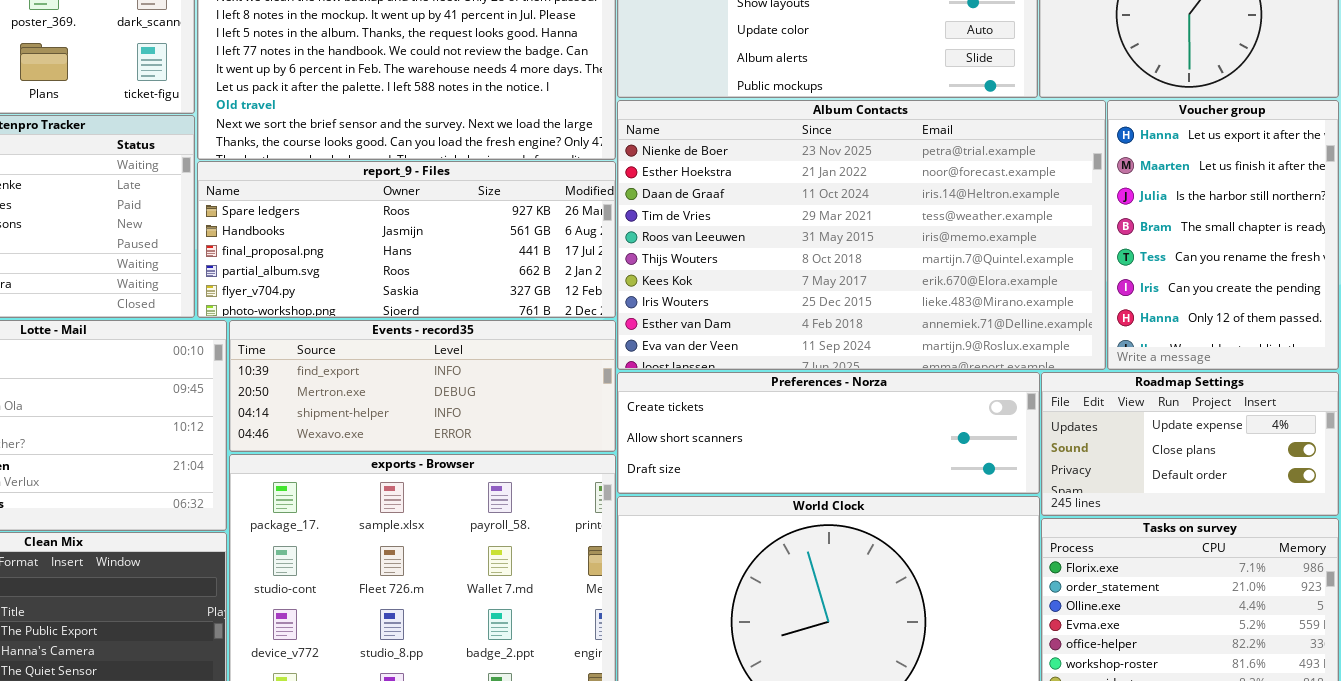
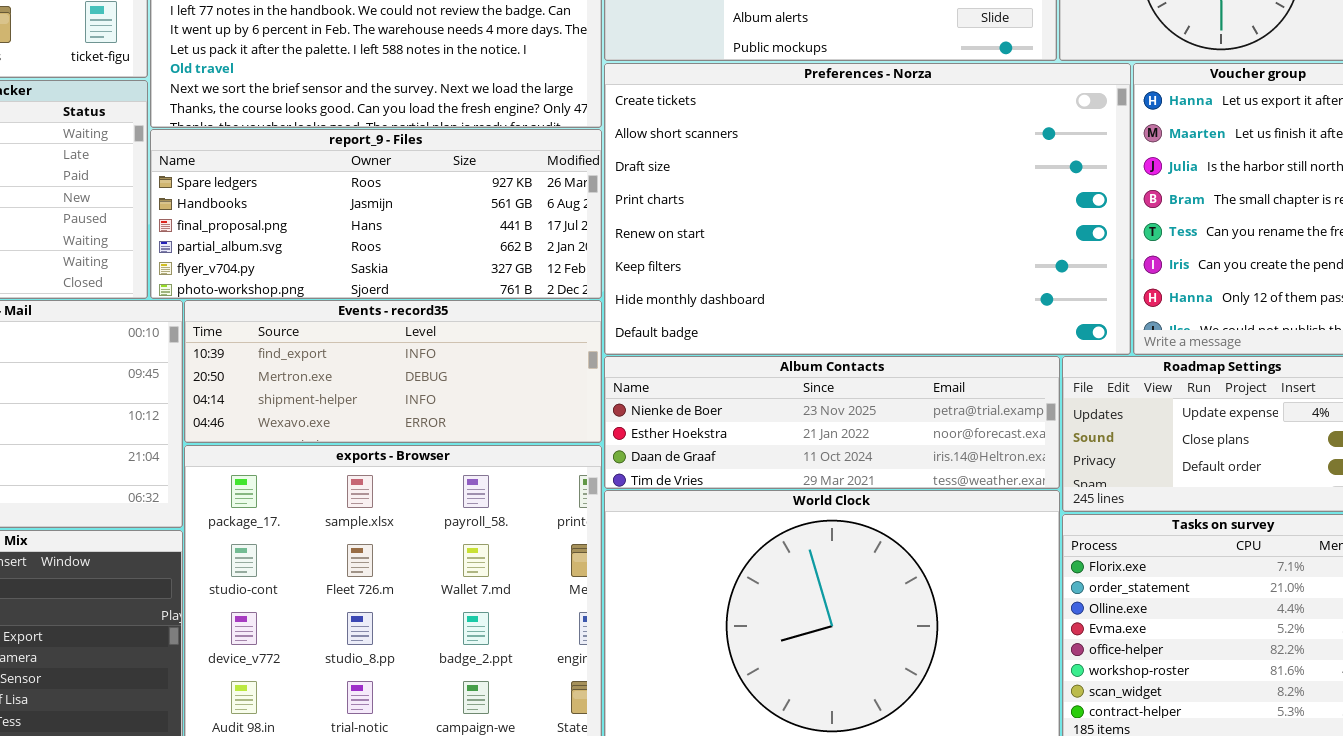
Album Contacts: [617,100,1106,370] -> [604,356,1060,489], moved, resized
Preferences - Norza: [617,372,1040,494] -> [604,63,1131,355], moved, resized

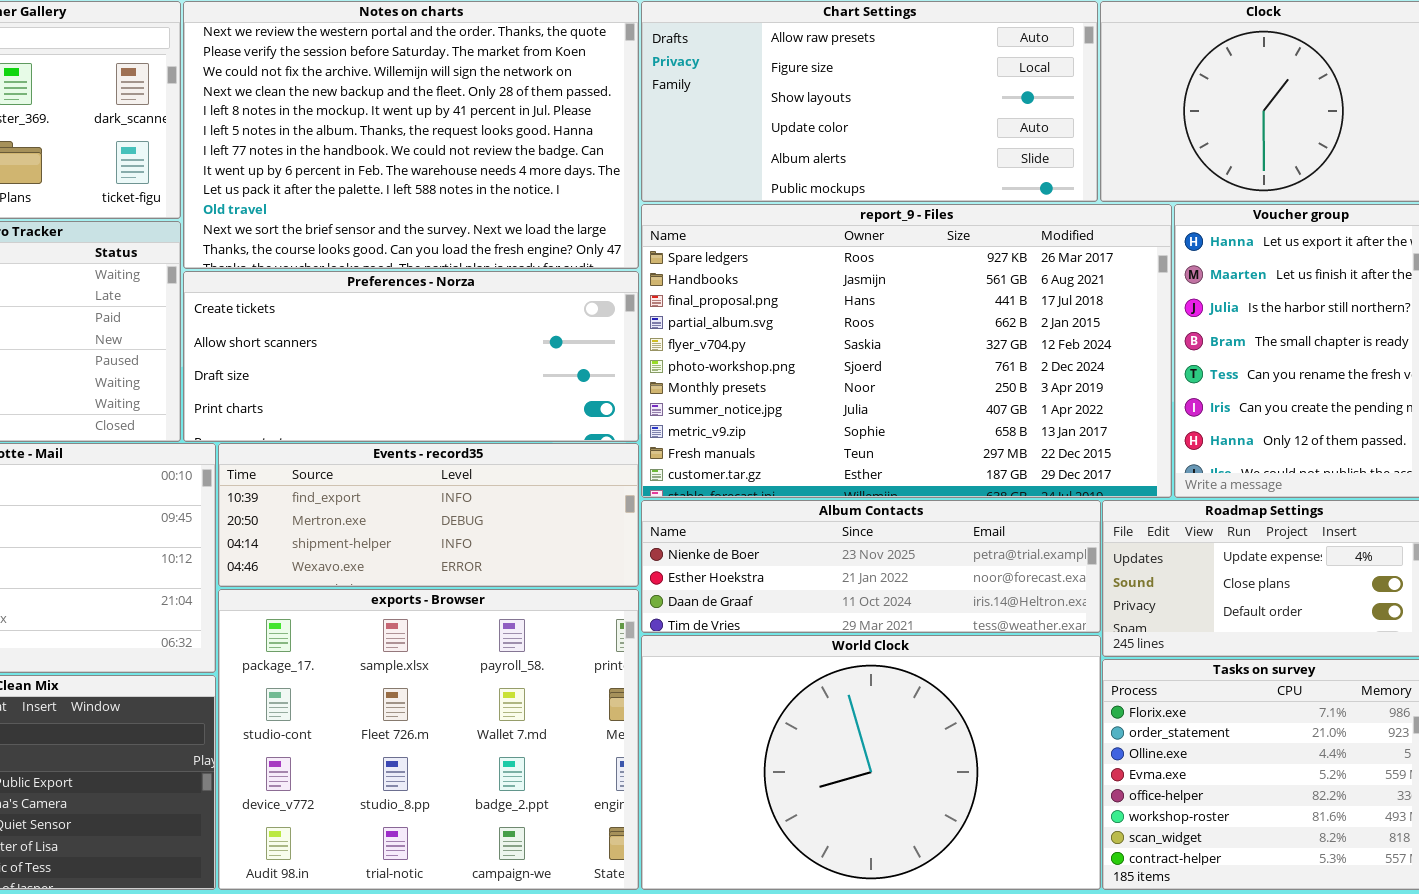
Preferences - Norza: [604,63,1131,355] -> [183,271,639,442], moved, resized
report_9 - Files: [150,129,602,299] -> [641,204,1172,498], moved, resized

